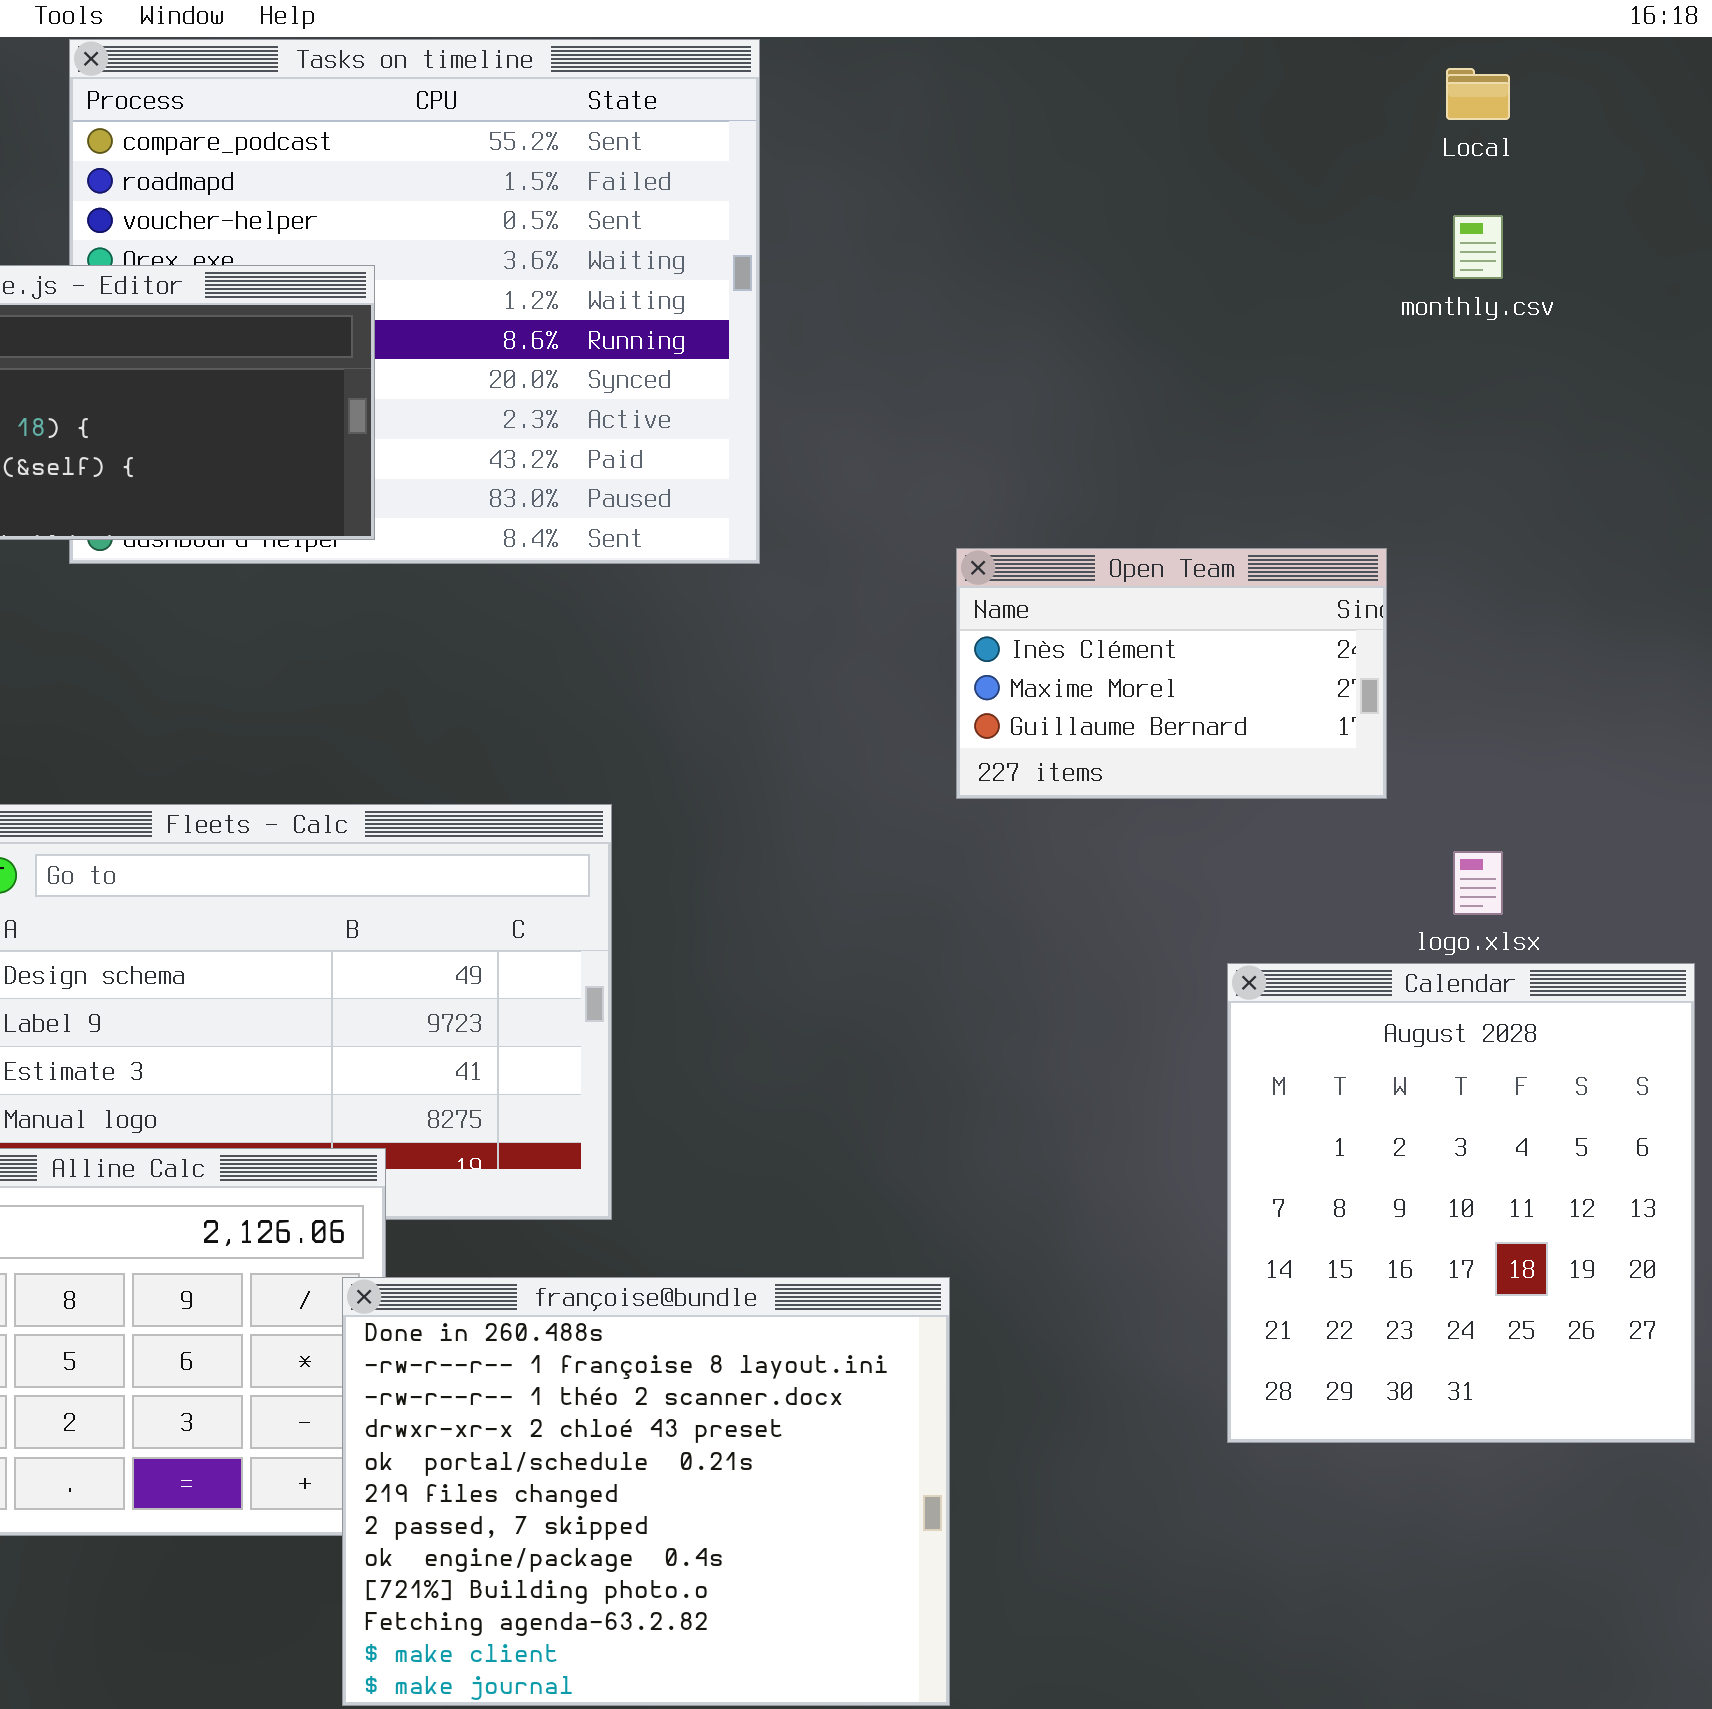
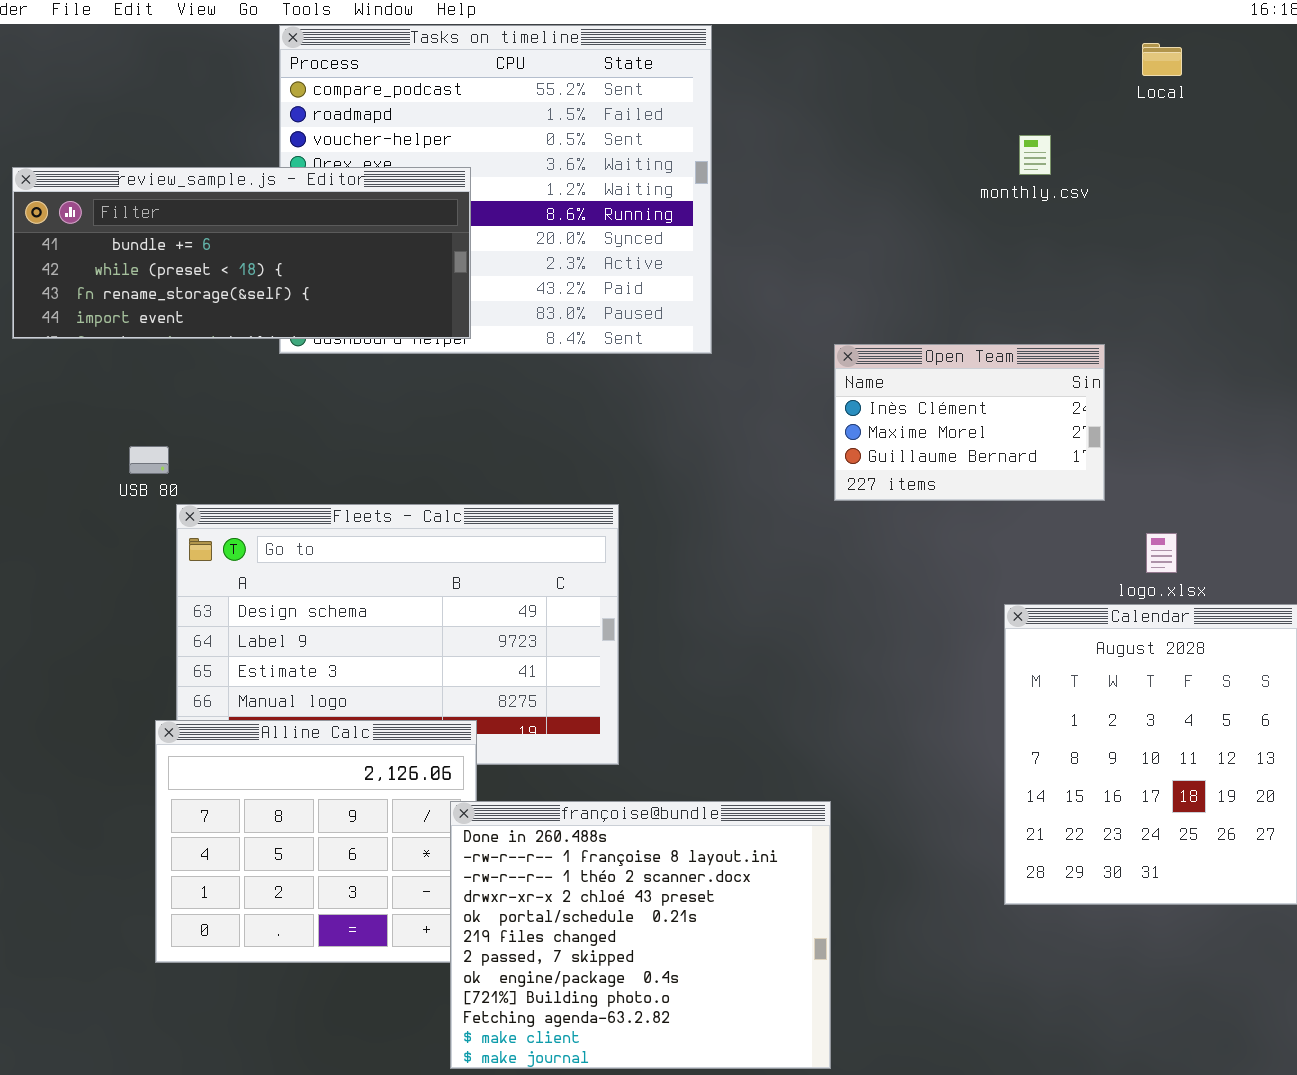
monthly.csv: [1453,215,1503,279] -> [1019,135,1051,175], moved

